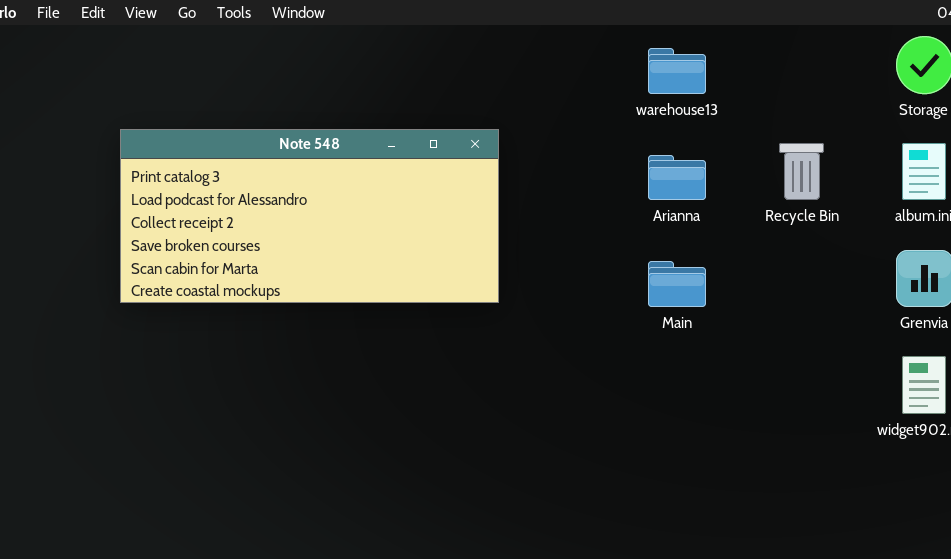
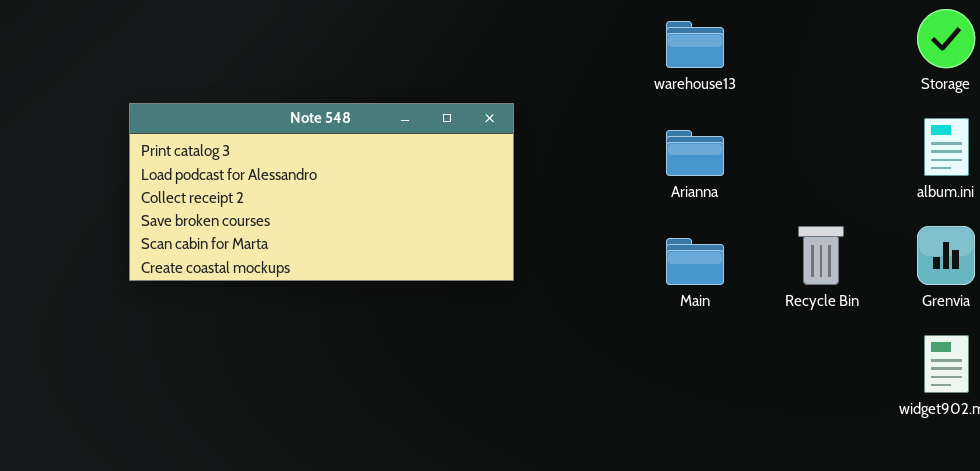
Recycle Bin: [779,143,824,200] -> [798,226,844,285], moved

